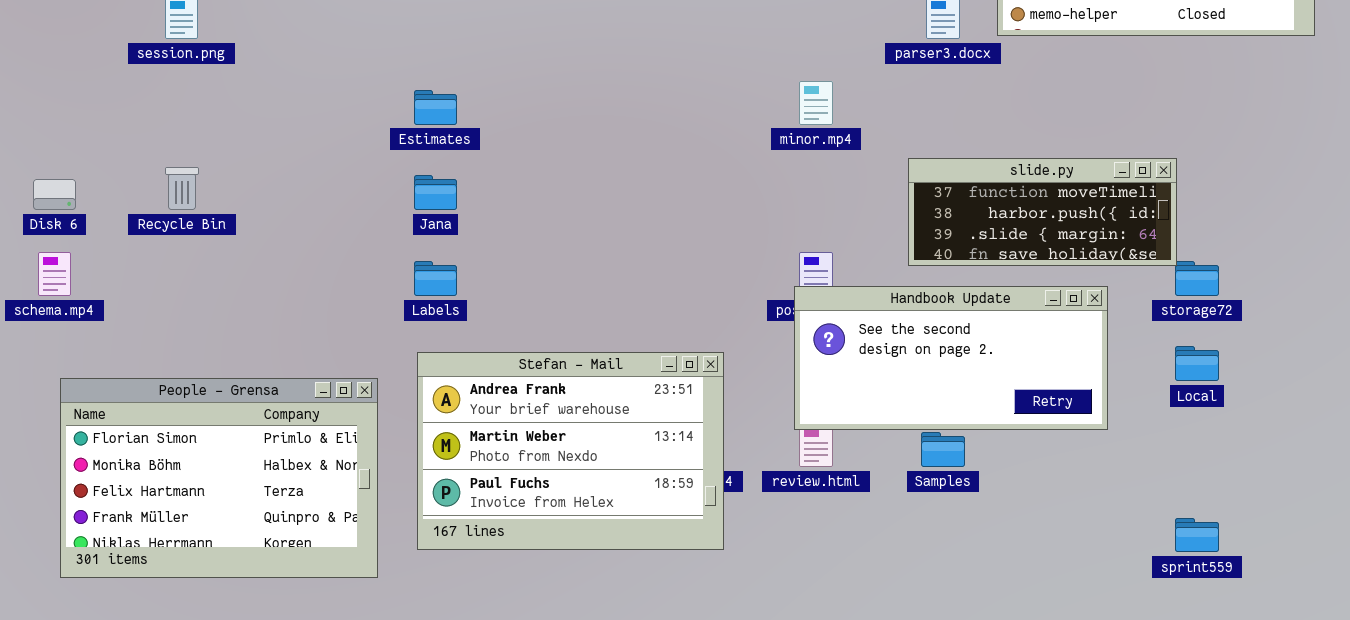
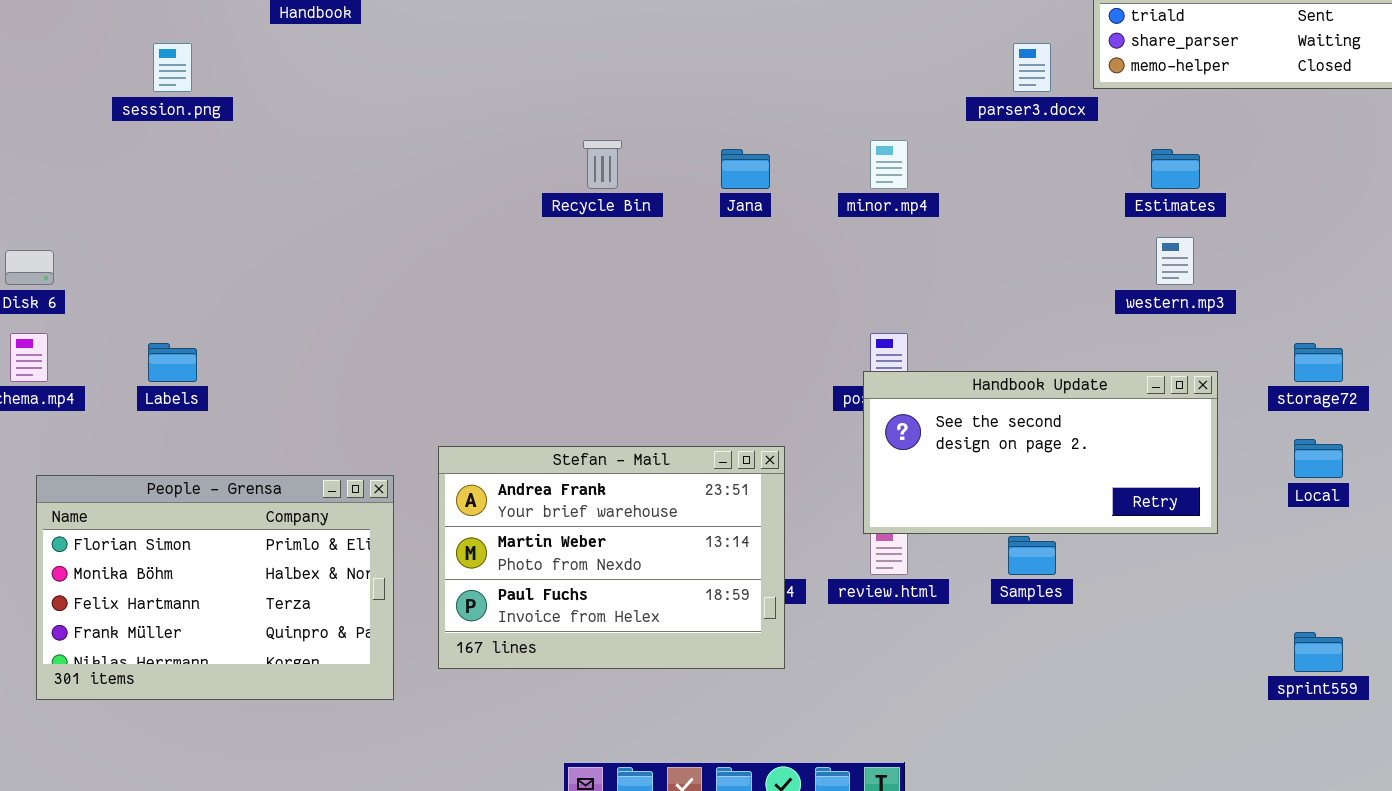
Estimates: [414,90,457,125] -> [1151,149,1200,189], moved
slide.py: [908,158,1177,266] -> none, closed
Recycle Bin: [165,167,199,210] -> [583,140,622,189], moved
Jana: [414,175,457,210] -> [721,149,770,189], moved
Labels: [414,261,457,296] -> [148,343,197,382], moved

